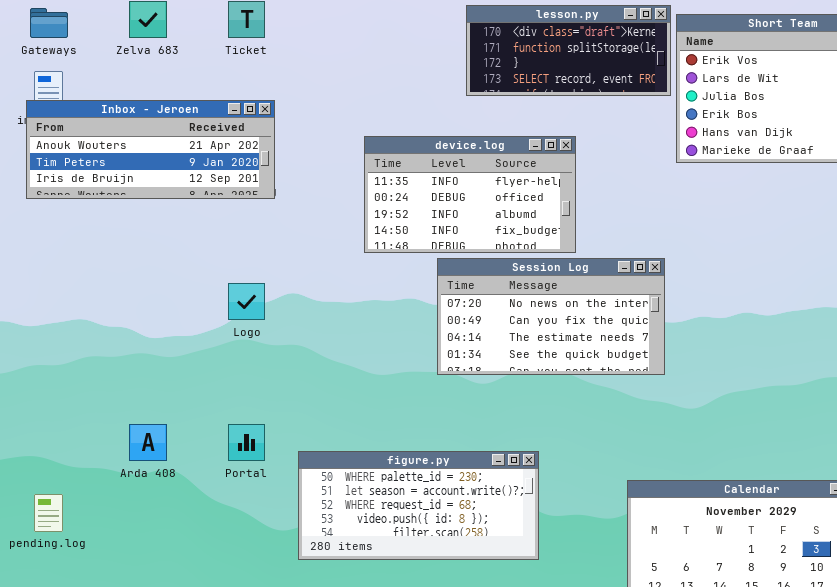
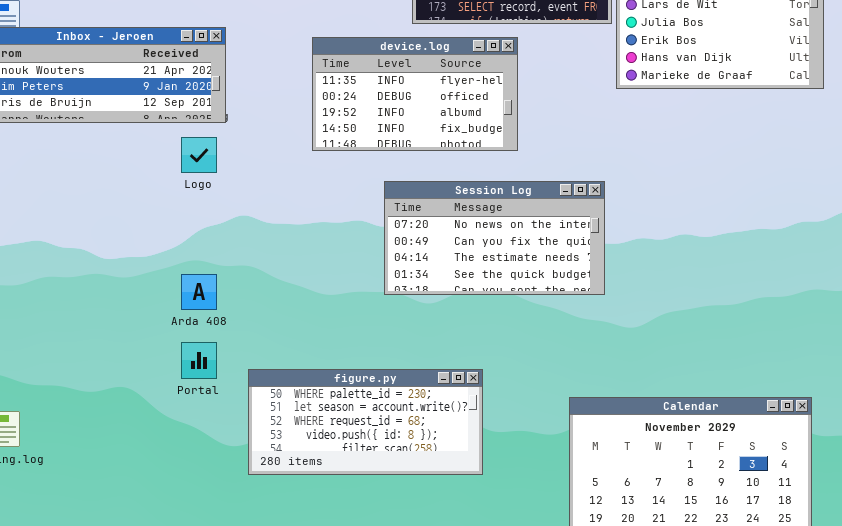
device.log: [364,136,576,253] -> [312,37,518,151], moved
Logo: [228,283,265,320] -> [181,137,217,173], moved
Arda 408: [129,424,167,461] -> [181,274,217,310], moved

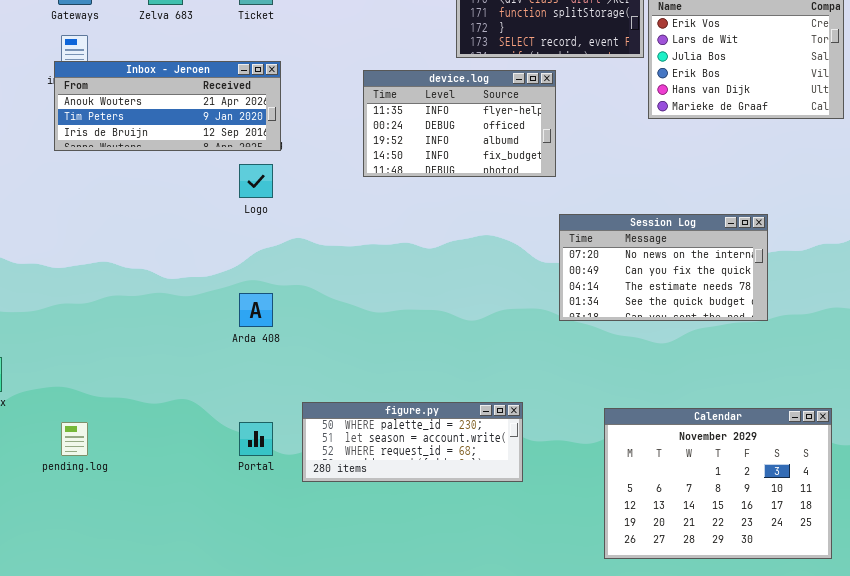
Session Log: [384,181,605,295] -> [559,214,768,321], moved
Portal: [181,342,217,379] -> [239,422,273,456], moved
figure.py: [248,369,483,475] -> [302,402,523,482], resized

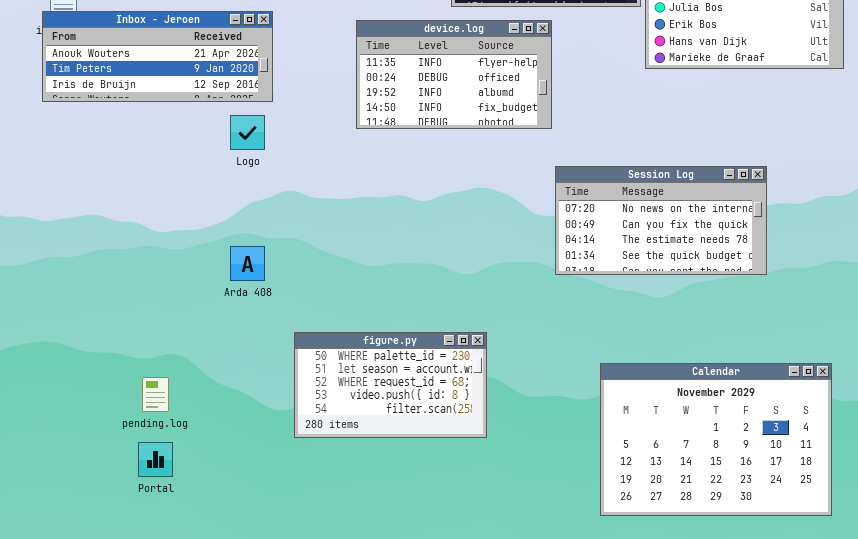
figure.py: [302,402,523,482] -> [294,332,487,438], resized
pending.log: [61,422,88,456] -> [142,377,169,412], moved
Portal: [239,422,273,456] -> [138,442,173,477], moved

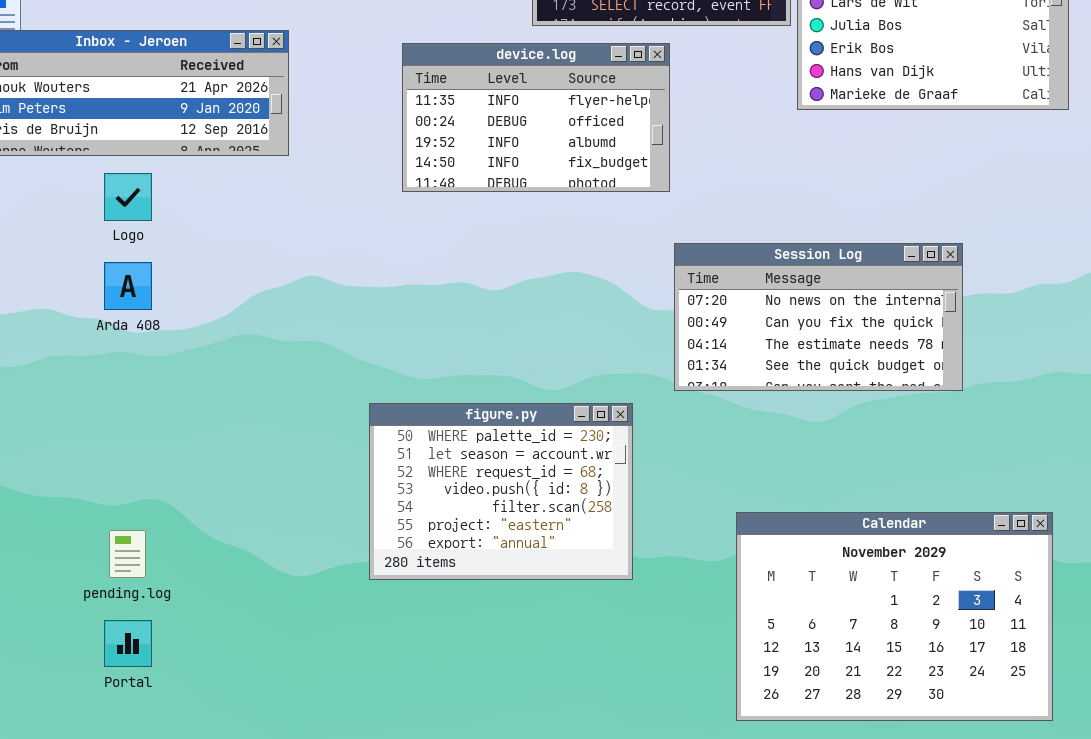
Logo: [230,115,265,150] -> [104,173,152,221], moved
Arda 408: [230,246,265,281] -> [104,262,152,310], moved
figure.py: [294,332,487,438] -> [369,403,633,580], moved, resized

